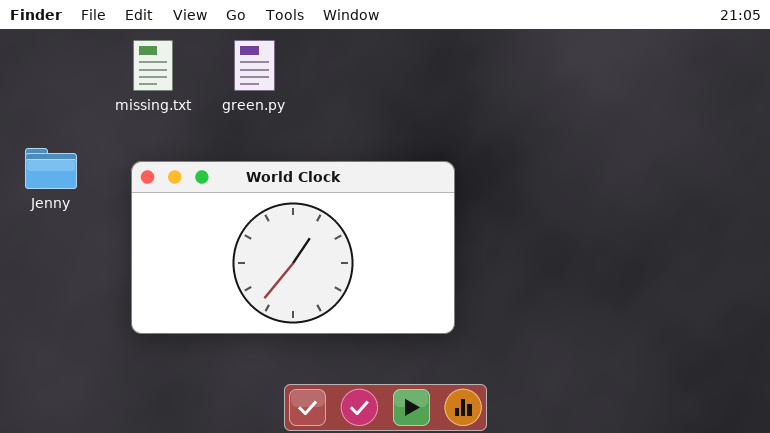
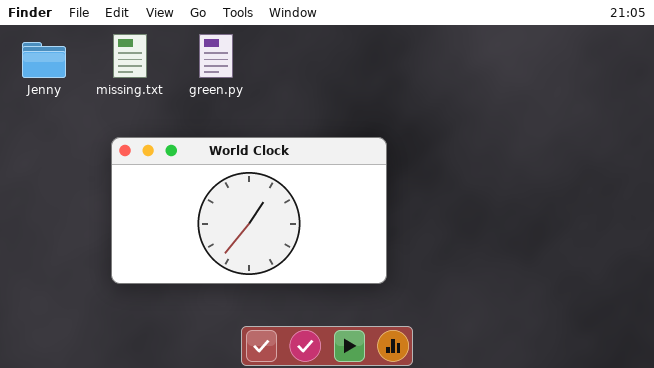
Jenny: [25,148,77,189] -> [22,42,66,78], moved

